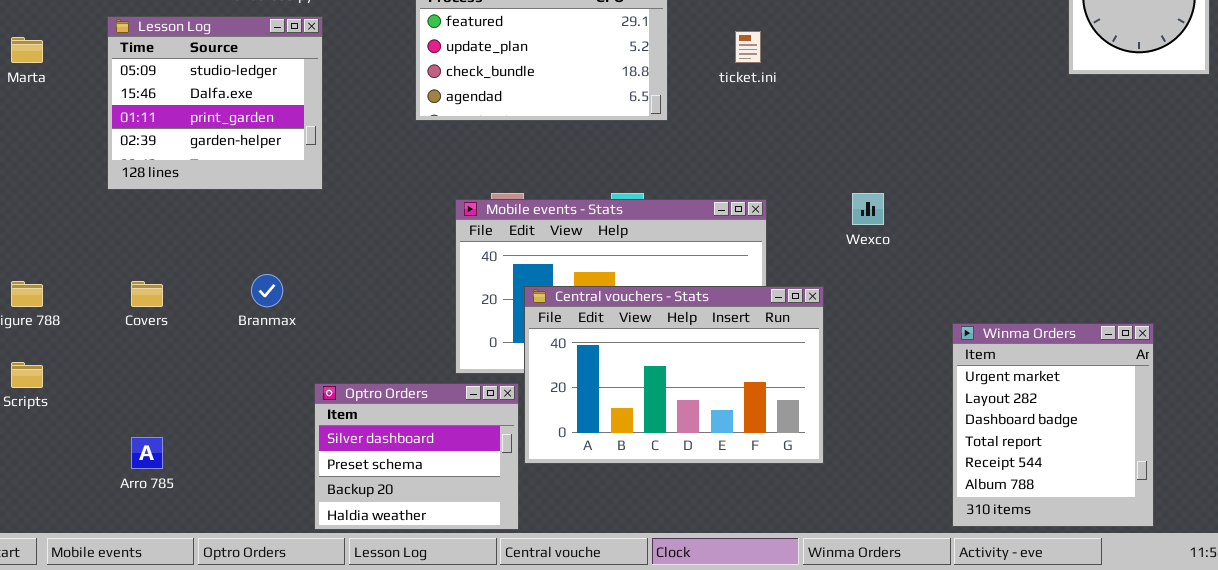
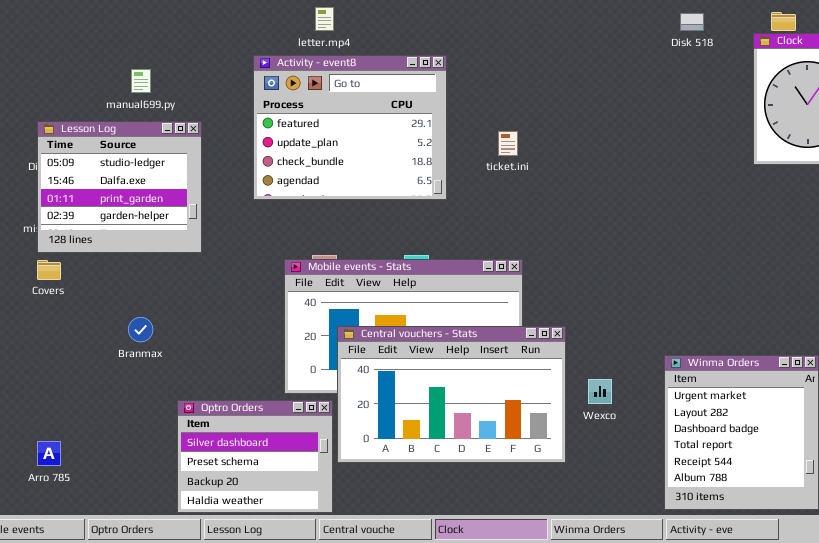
Lesson Log: [107,16,323,190] -> [37,121,202,253], moved
Wexco: [852,193,884,225] -> [588,379,612,404], moved
Covers: [131,281,163,307] -> [37,260,61,280], moved

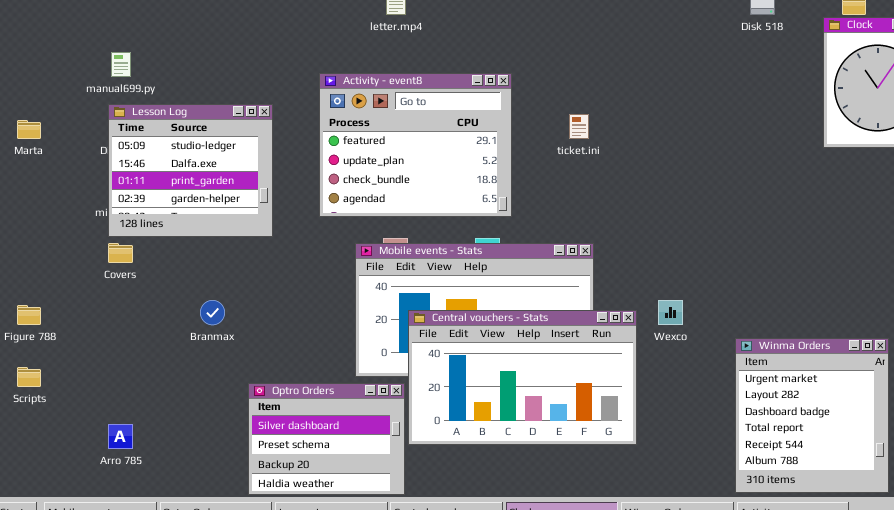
Activity - event8: [253,55,447,200] -> [319,73,512,217], moved
manual699.py: [131,69,151,93] -> [111,52,131,77], moved
Wexco: [588,379,612,404] -> [658,300,683,325], moved

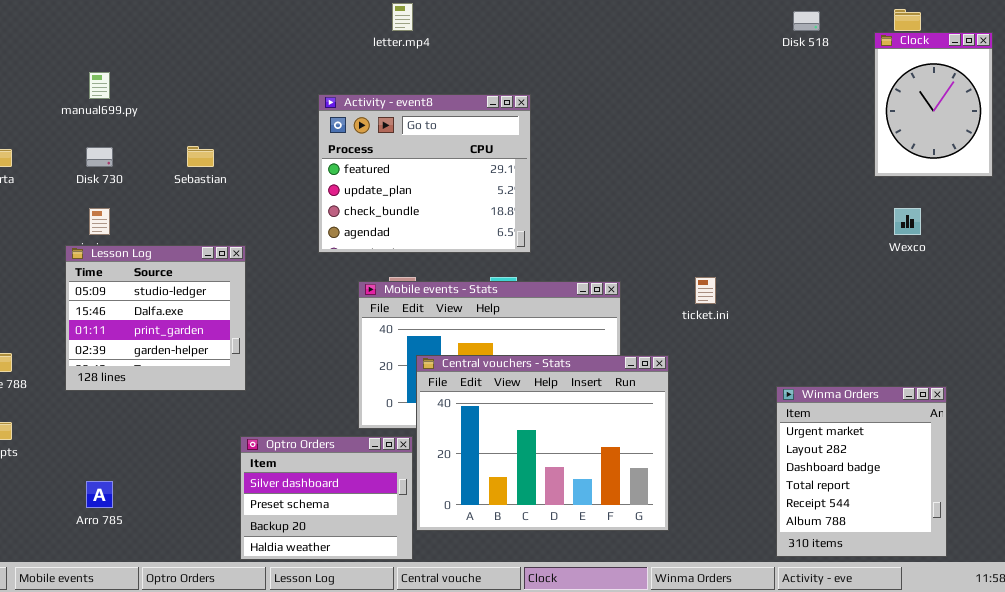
Lesson Log: [108,104,273,237] -> [65,245,246,391], moved
ticket.ini: [569,114,589,139] -> [695,277,716,304], moved
Wexco: [658,300,683,325] -> [894,208,921,235], moved
Central vouchers - Stats: [408,310,637,445] -> [416,355,669,531], resized

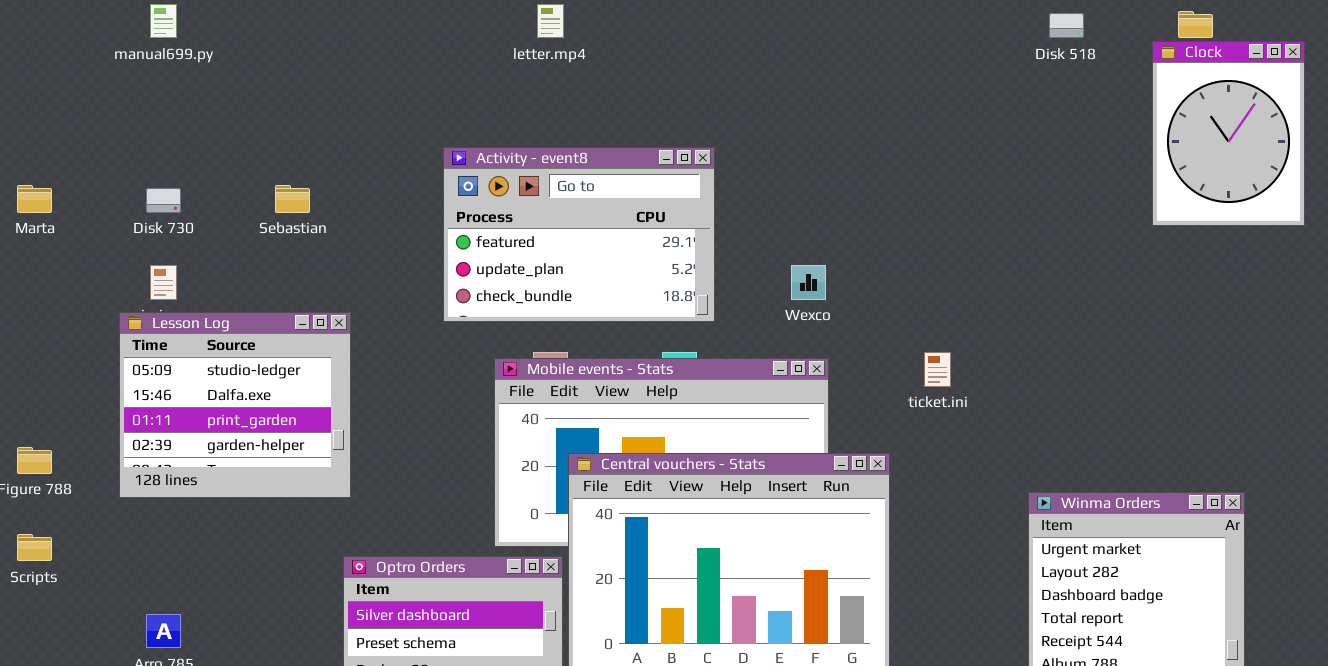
manual699.py: [89,72,110,99] -> [150,4,177,38], moved
Activity - event8: [318,94,531,253] -> [443,147,715,322], resized
Wexco: [894,208,921,235] -> [791,265,826,300], moved

